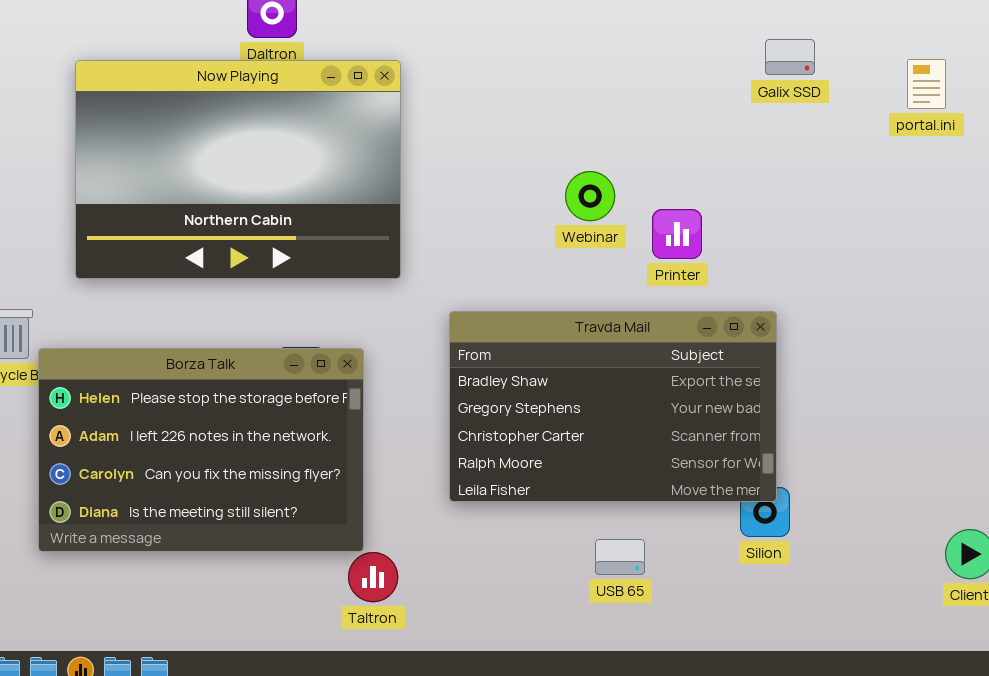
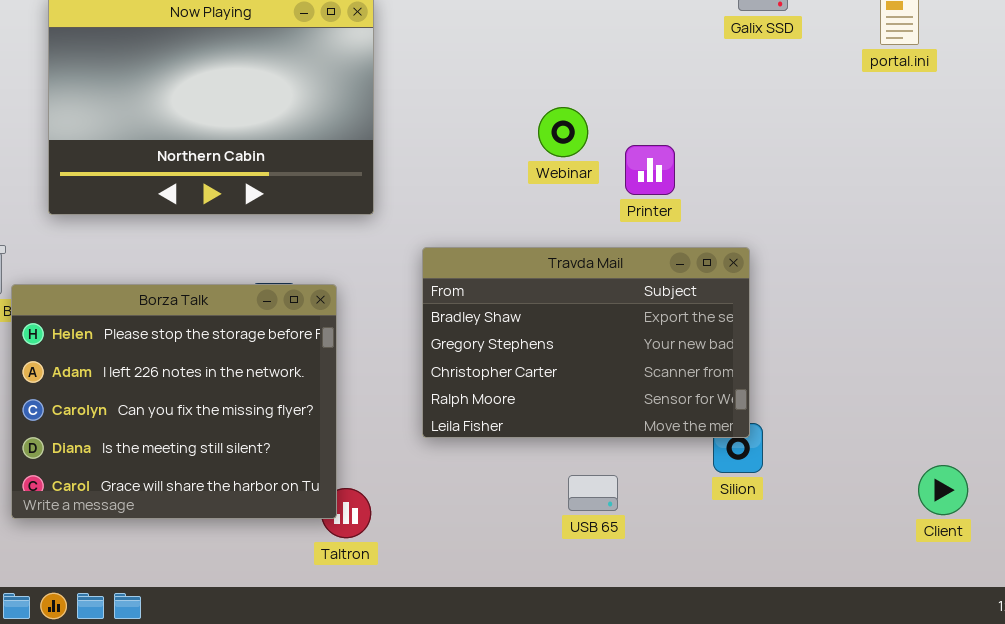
Borza Talk: [38,348,364,552] -> [11,284,337,519], resized

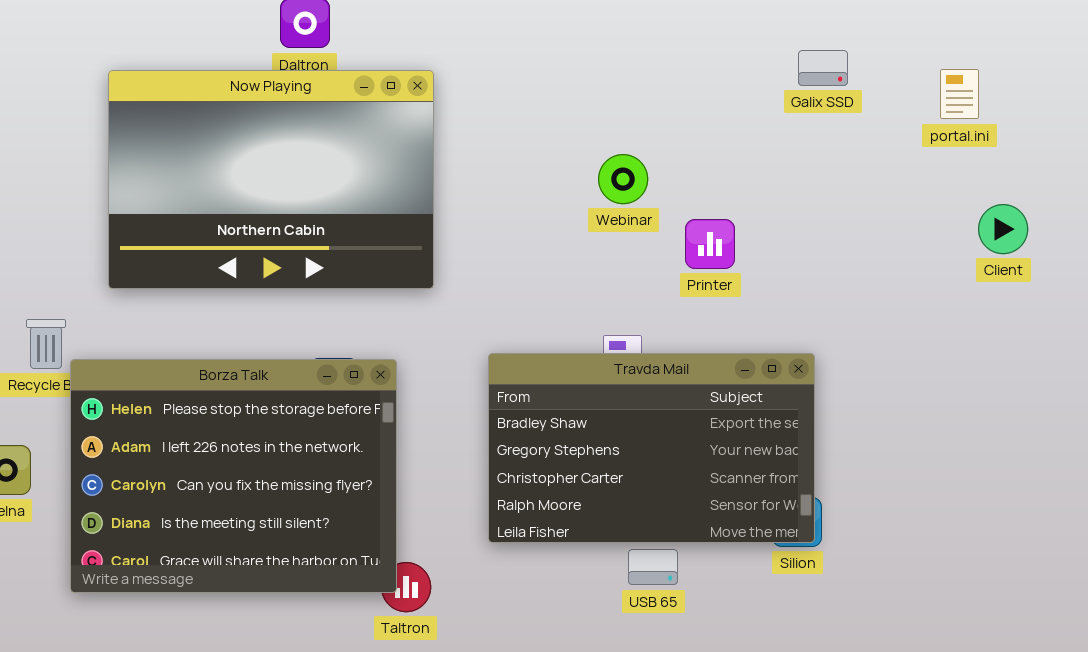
Webinar: [538,107,588,157] -> [598,154,648,204], moved
Travda Mail: [422,247,750,438] -> [488,353,815,543], moved
Client: [918,465,968,515] -> [978,204,1028,254], moved

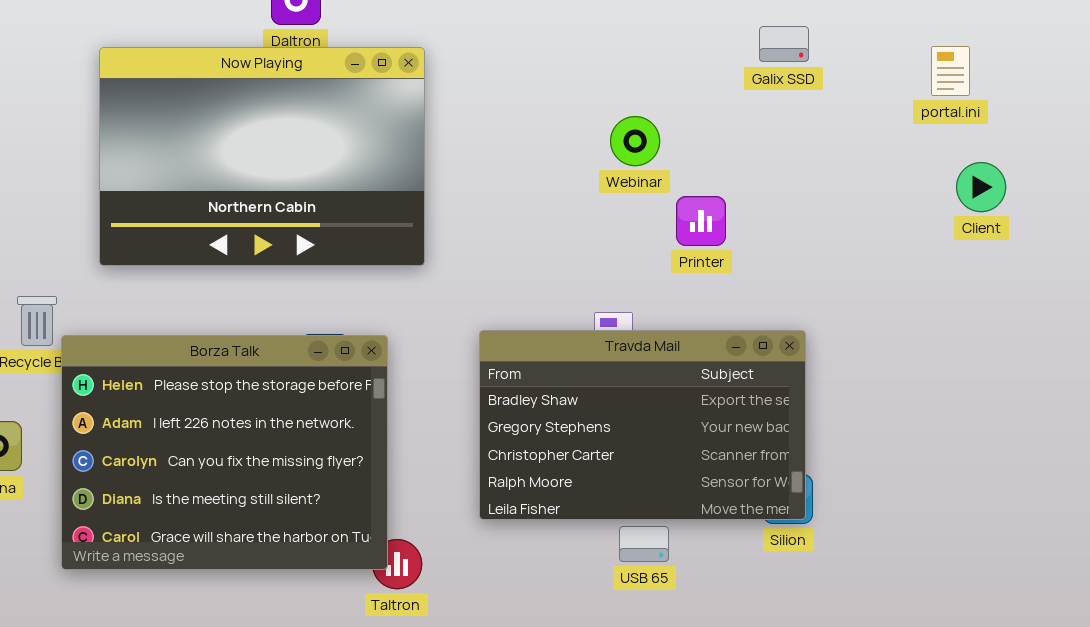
Galix SSD: [798,50,848,86] -> [759,26,809,62], moved
Webinar: [598,154,648,204] -> [610,116,660,166], moved
Client: [978,204,1028,254] -> [956,162,1006,212], moved

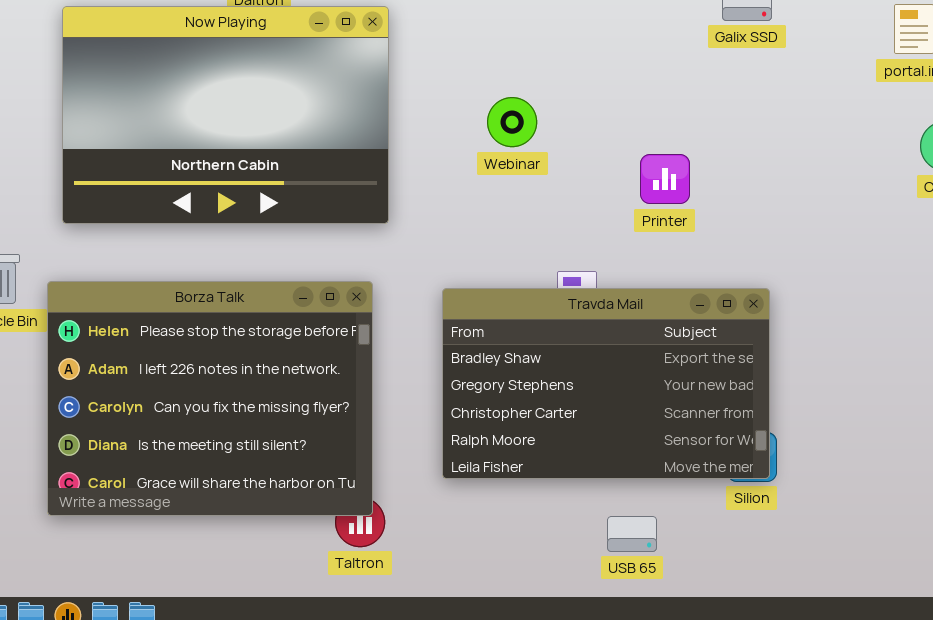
Webinar: [610,116,660,166] -> [487,97,537,147], moved
Borza Talk: [61,335,388,570] -> [47,281,373,516], moved
USB 65: [619,526,669,562] -> [607,516,657,552], moved

